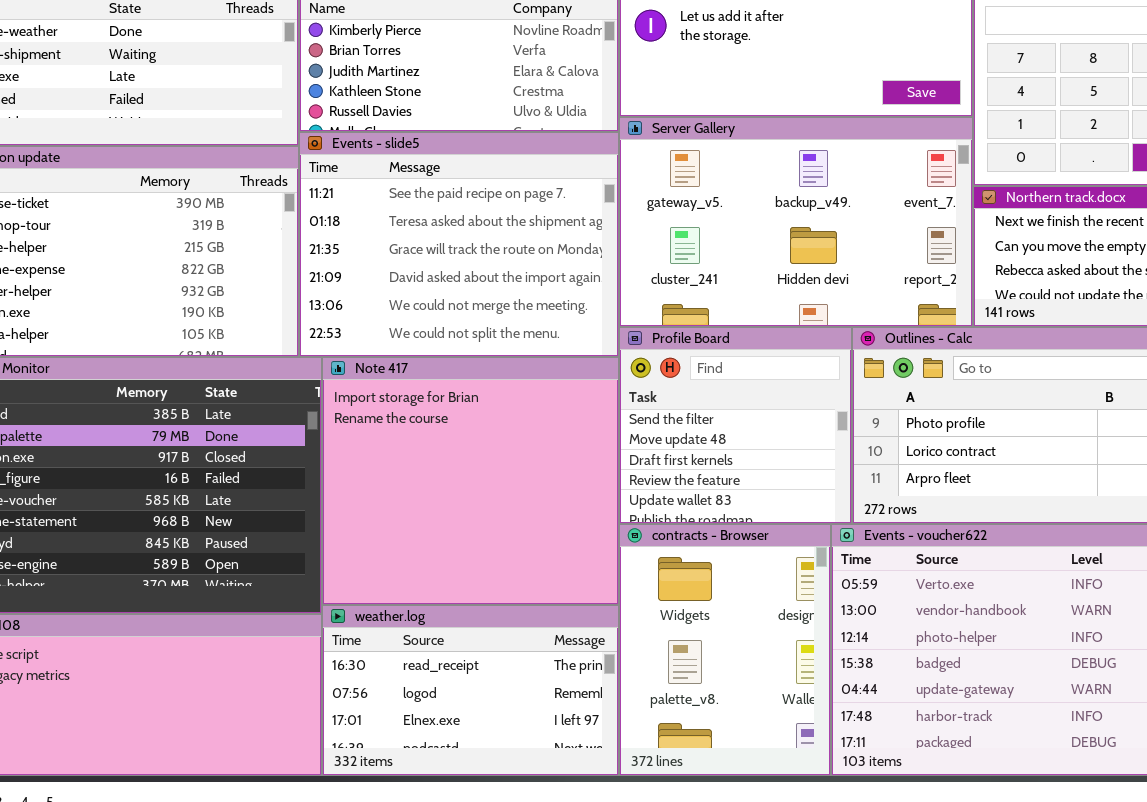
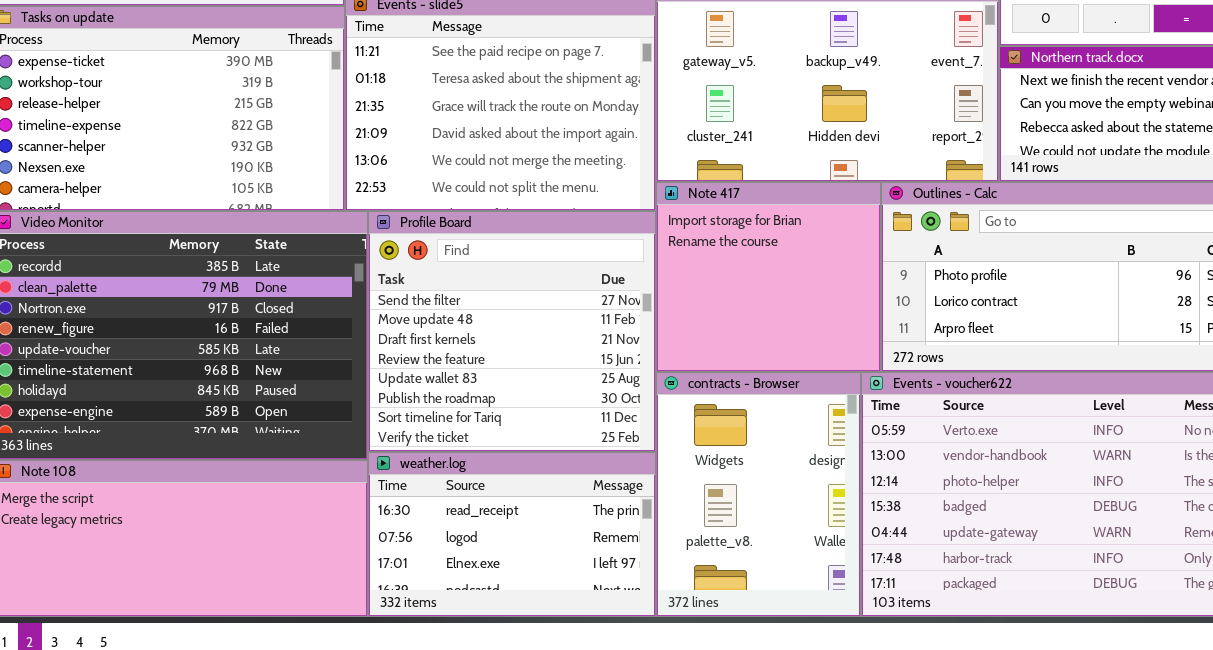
Profile Board: [619,327,852,524] -> [368,211,656,452], moved, resized
Note 417: [322,357,619,605] -> [656,182,881,372], moved, resized

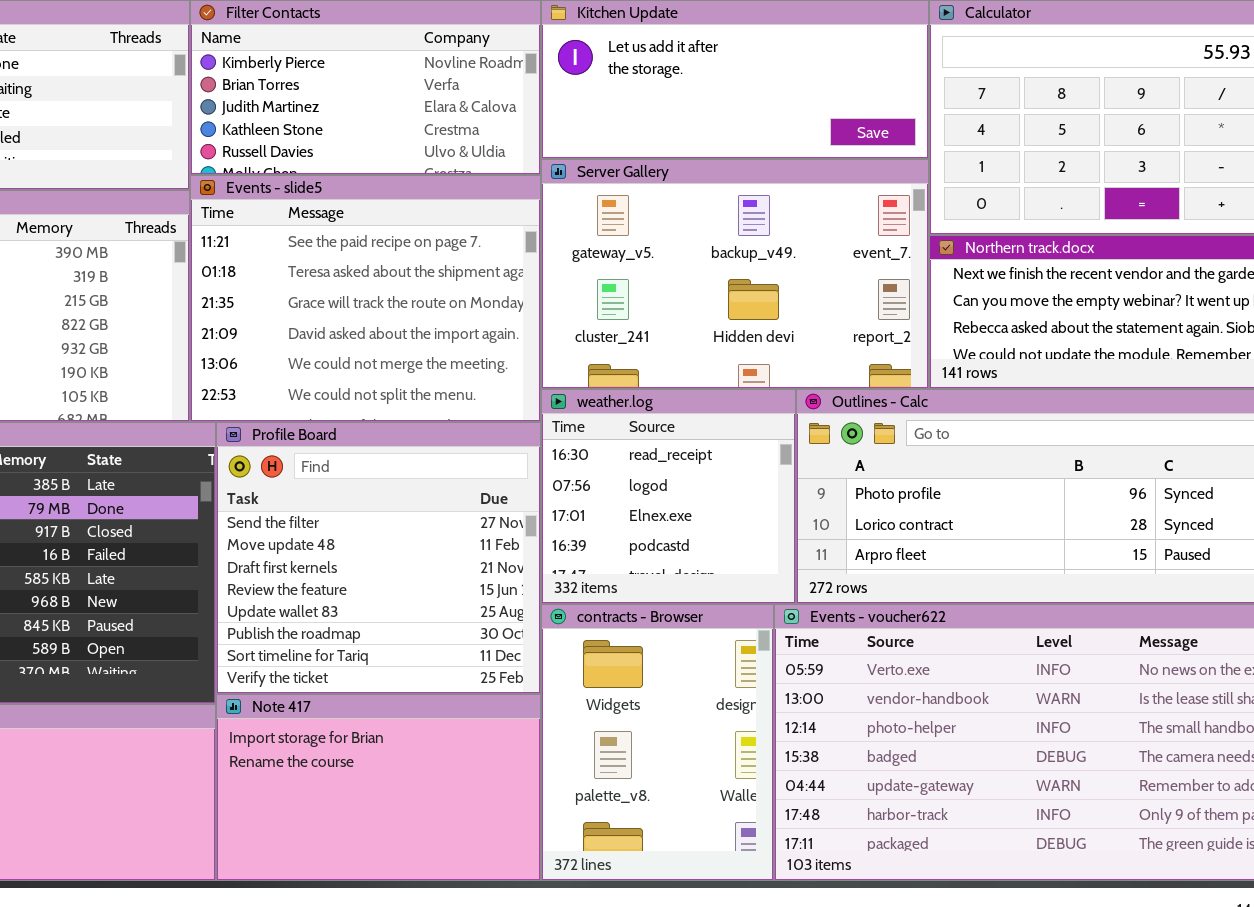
Note 417: [656,182,881,372] -> [216,694,541,881], moved, resized
weather.log: [368,452,656,617] -> [541,389,796,604], moved, resized

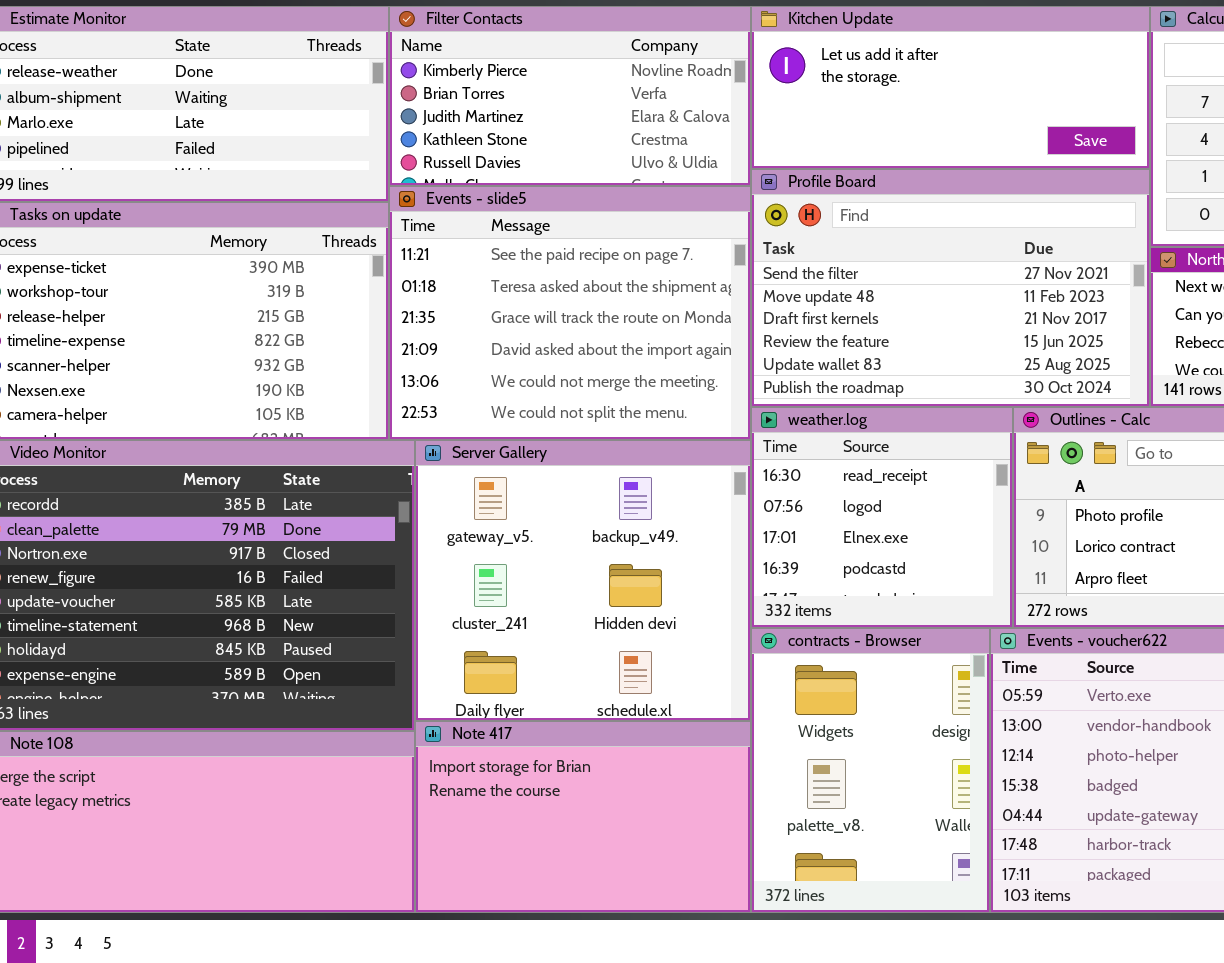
Server Gallery: [541,159,929,389] -> [415,440,751,721], moved, resized
Profile Board: [216,422,541,694] -> [751,169,1150,407], moved, resized

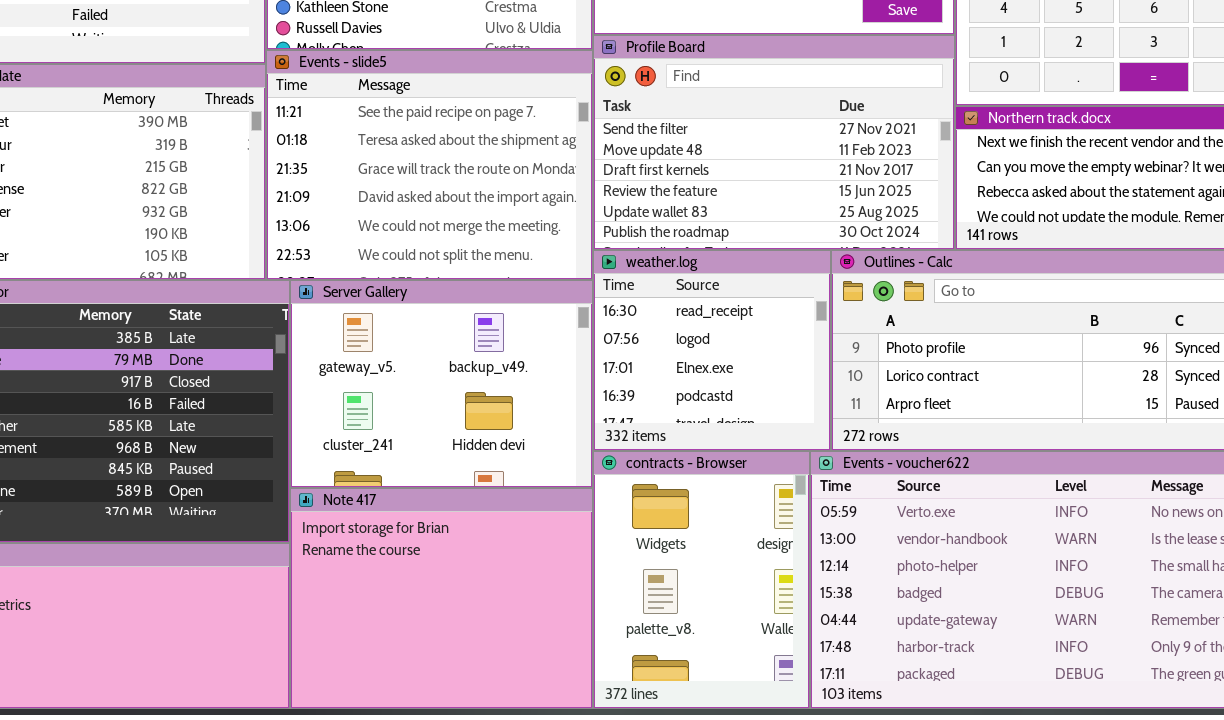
Server Gallery: [415,440,751,721] -> [290,280,593,488], resized
Note 417: [415,721,751,913] -> [290,488,593,709], resized

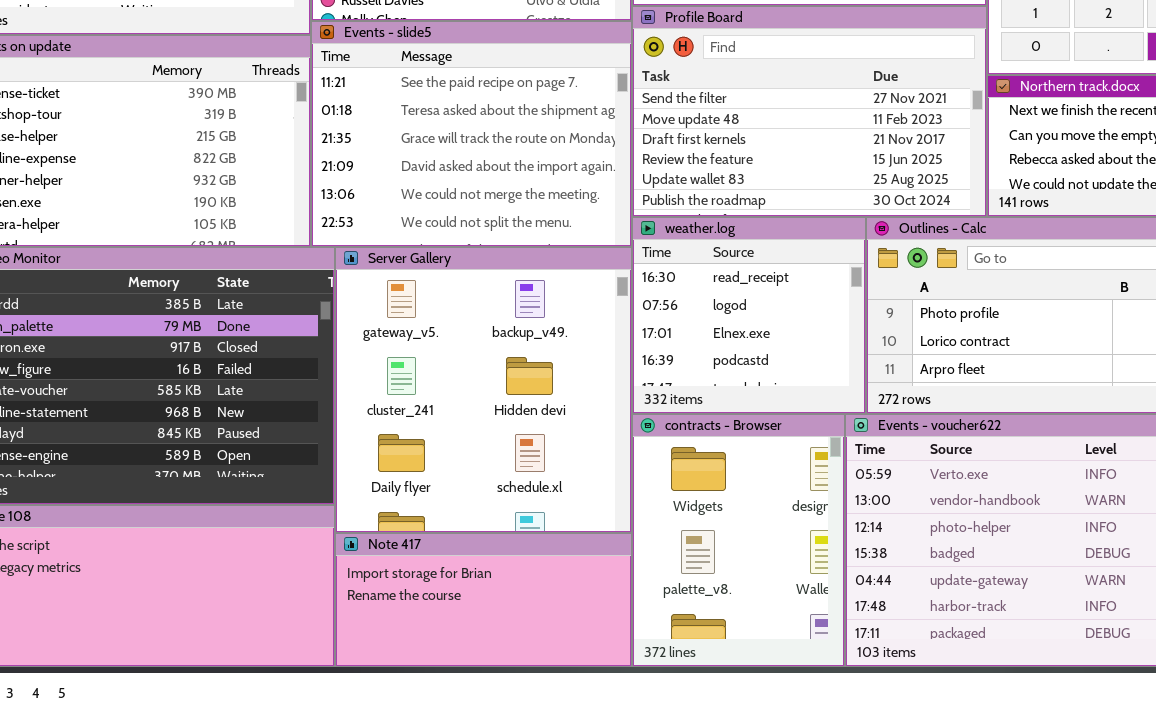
Server Gallery: [290,280,593,488] -> [335,247,632,533], resized
Note 417: [290,488,593,709] -> [335,533,632,667], resized

